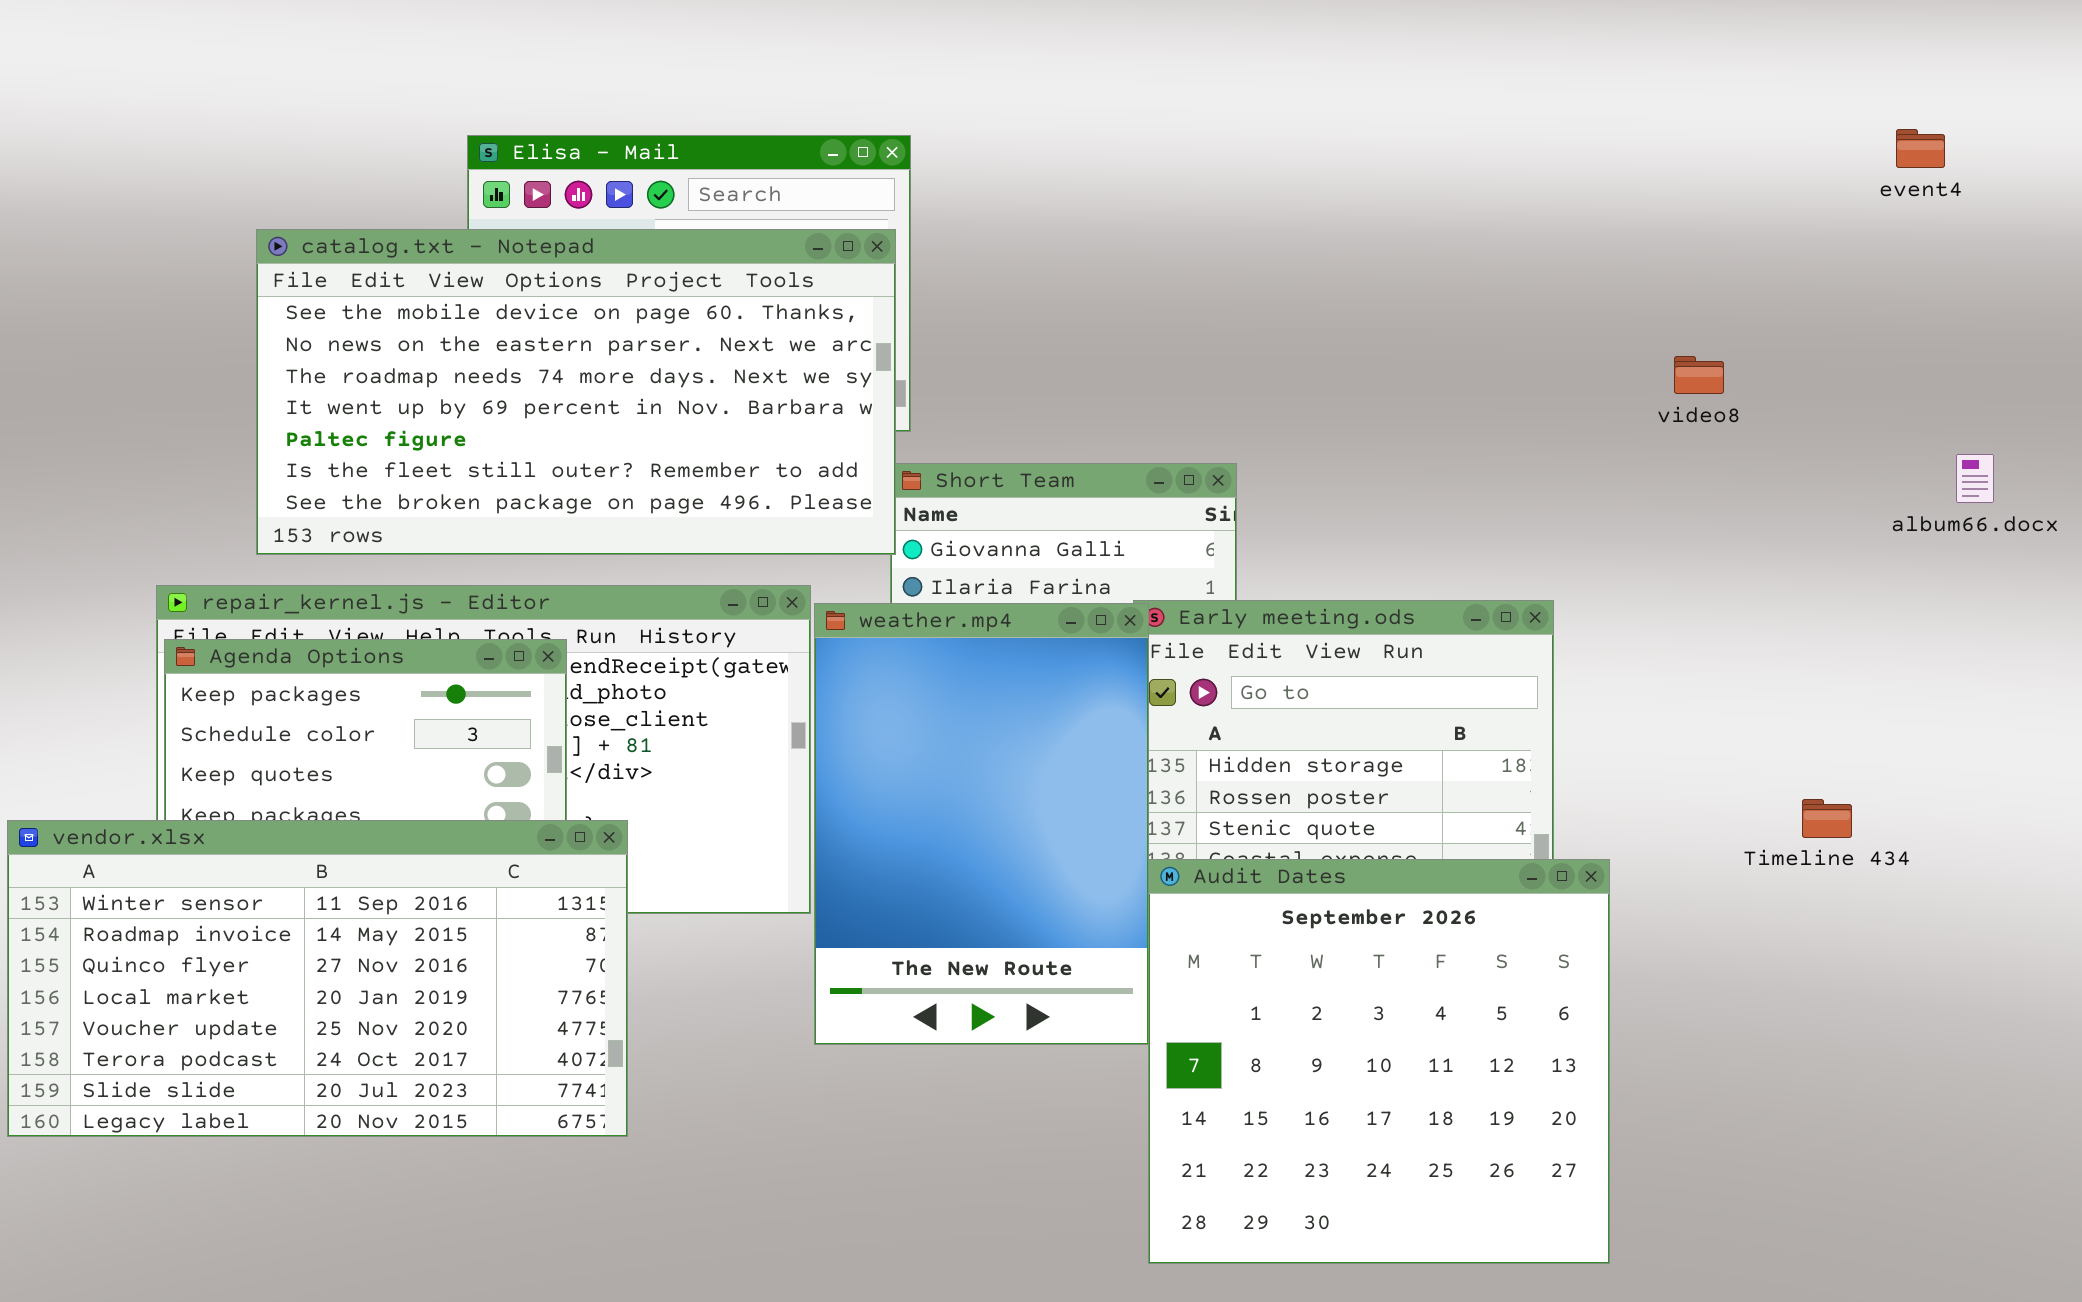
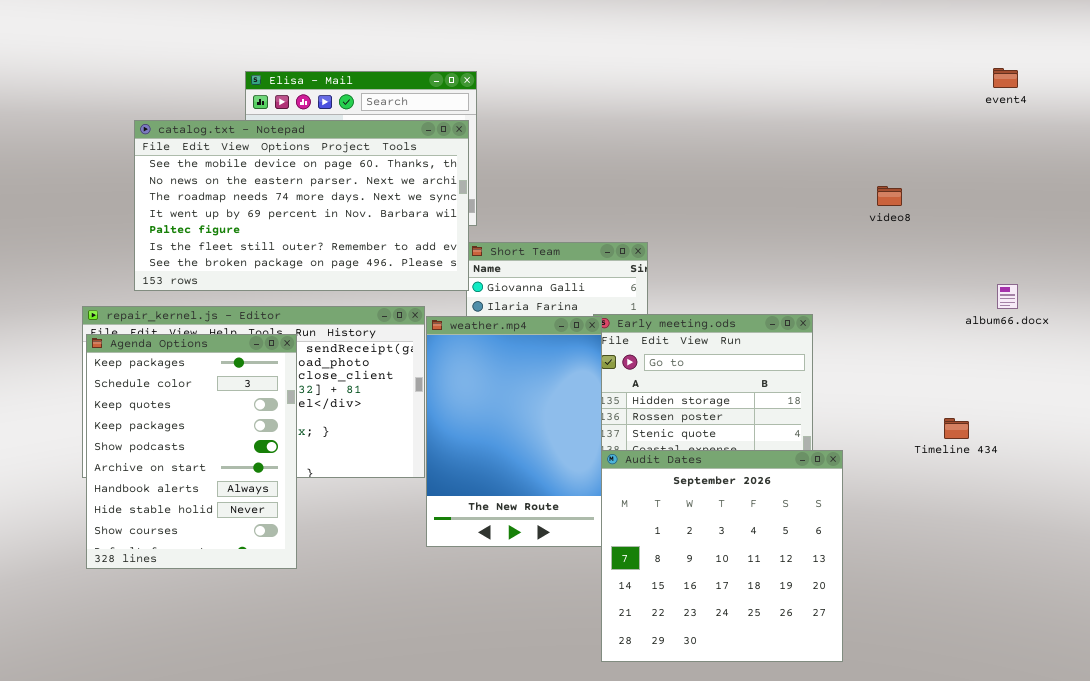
album66.docx: [1956,454,1994,503] -> [997,284,1018,309], moved
vendor.xlsx: [7,820,628,1137] -> none, closed

